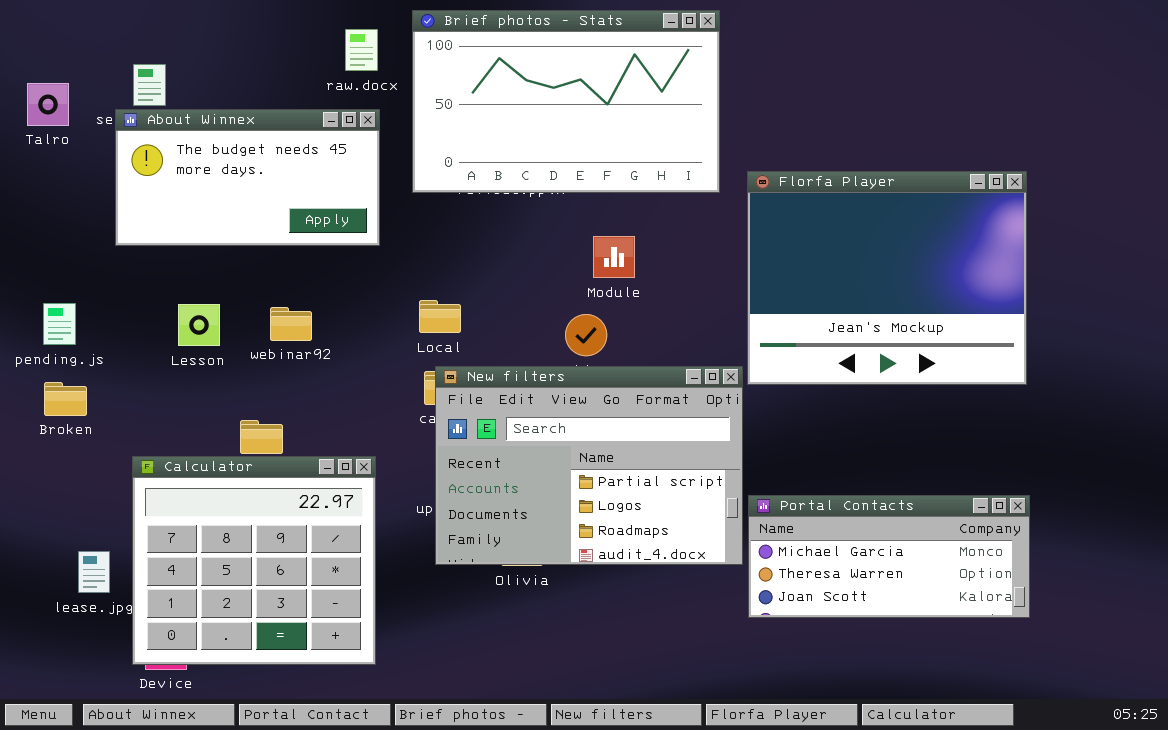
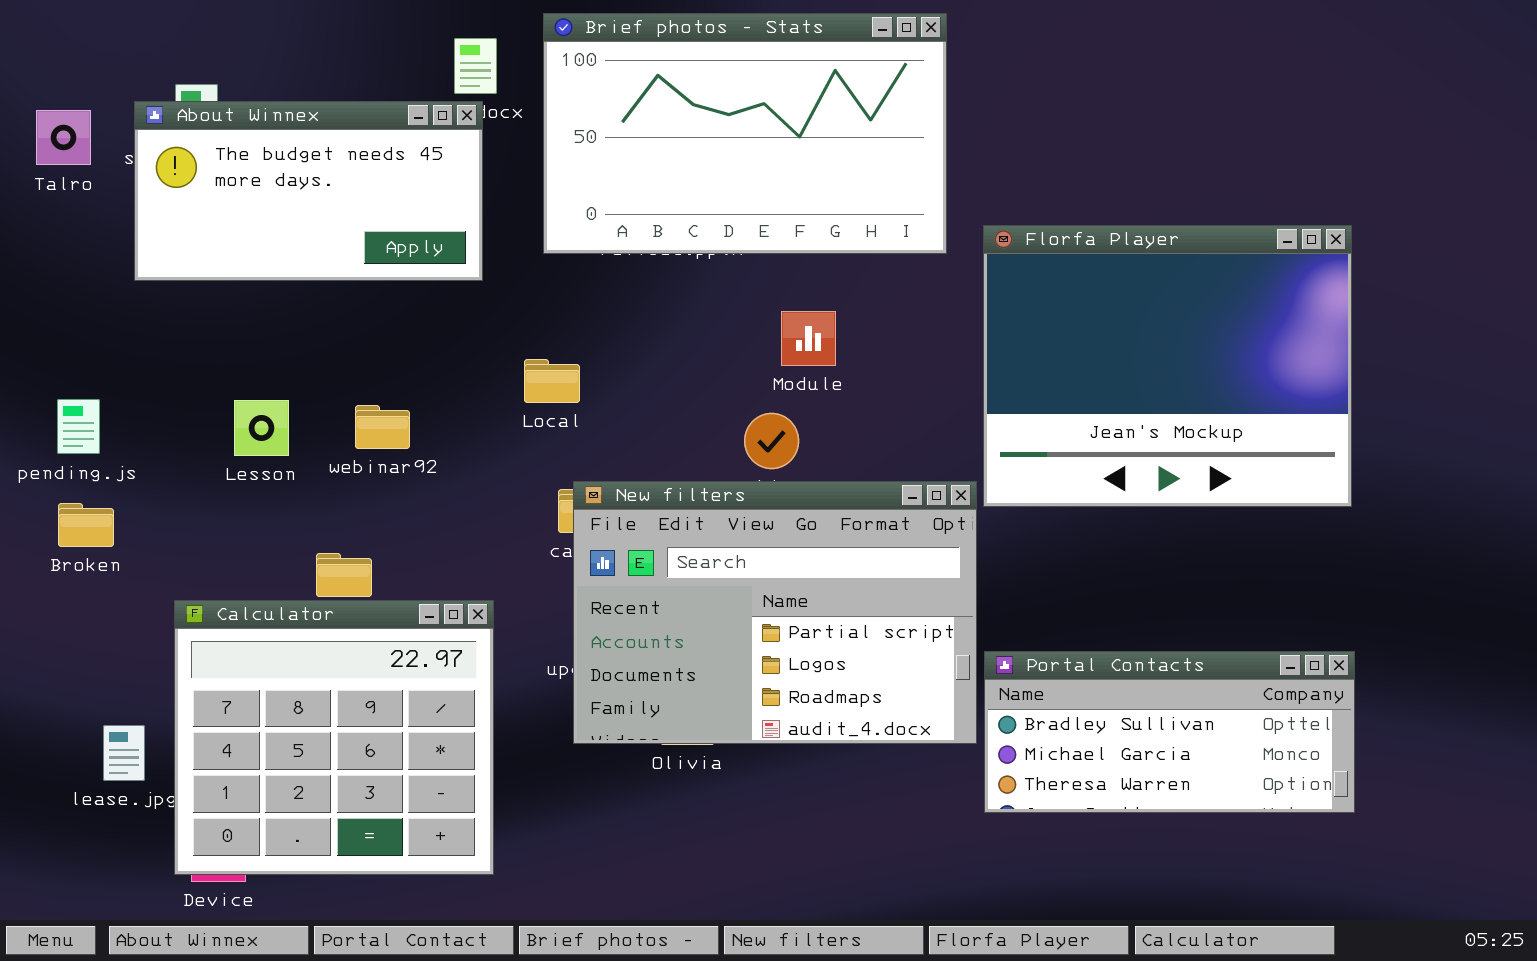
About Winnex: [115,109,380,246] -> [134,101,483,281], moved
Local: [419,300,461,333] -> [524,359,580,403], moved
Portal Contacts: [748,495,1030,618] -> [984,651,1355,813], scrolled up 1 row

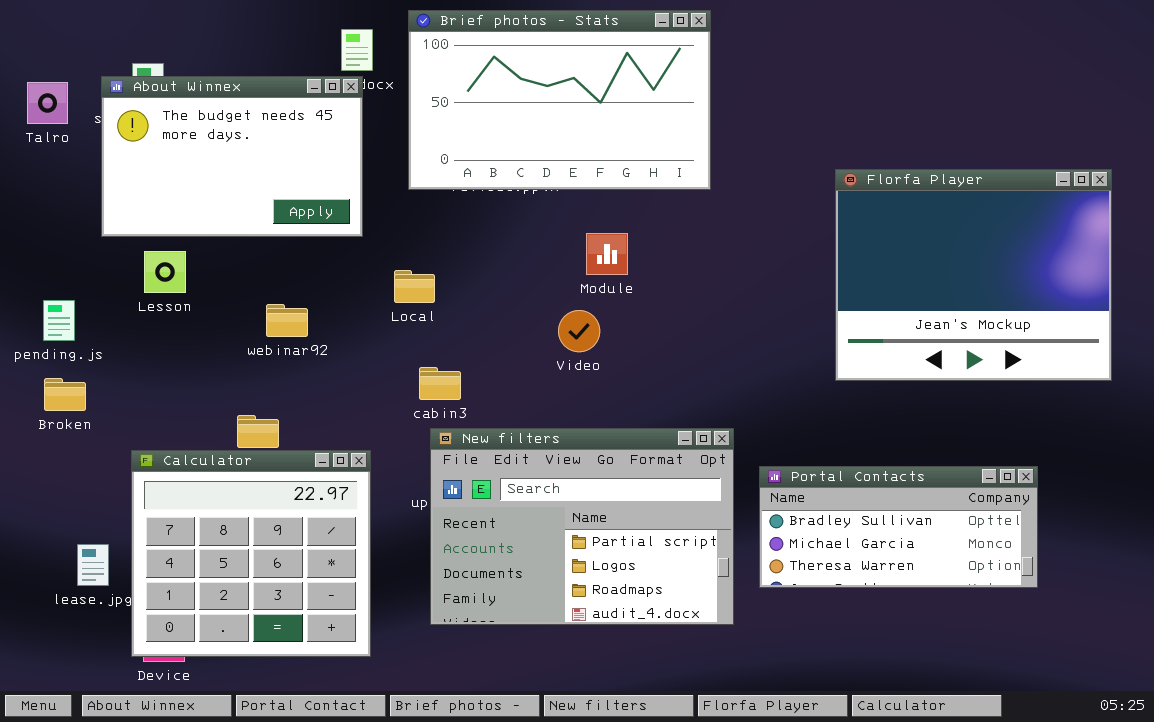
About Winnex: [134,101,483,281] -> [101,76,363,237], resized
Florfa Player: [983,225,1352,507] -> [835,169,1112,381], moved
Lesson: [234,400,289,456] -> [144,251,186,293], moved
New filters: [573,481,977,744] -> [430,428,734,625], moved
Portal Contacts: [984,651,1355,813] -> [759,466,1038,588], moved

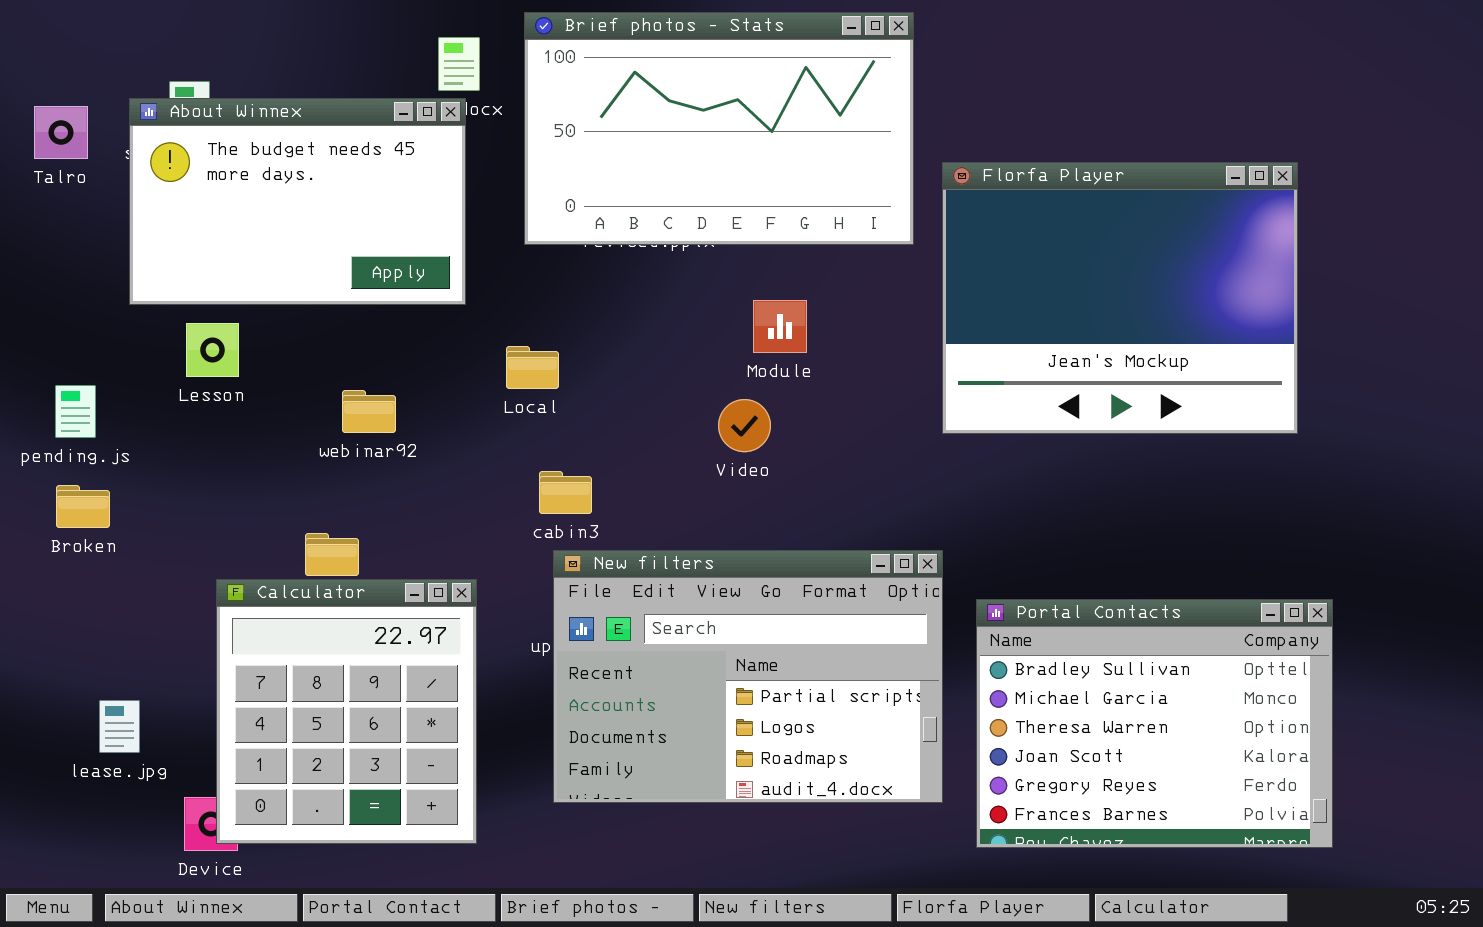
Florfa Player: [835,169,1112,381] -> [942,162,1298,434], moved
Calculator: [131,450,371,657] -> [216,579,477,844], resized
Portal Contacts: [759,466,1038,588] -> [976,599,1333,848], resized

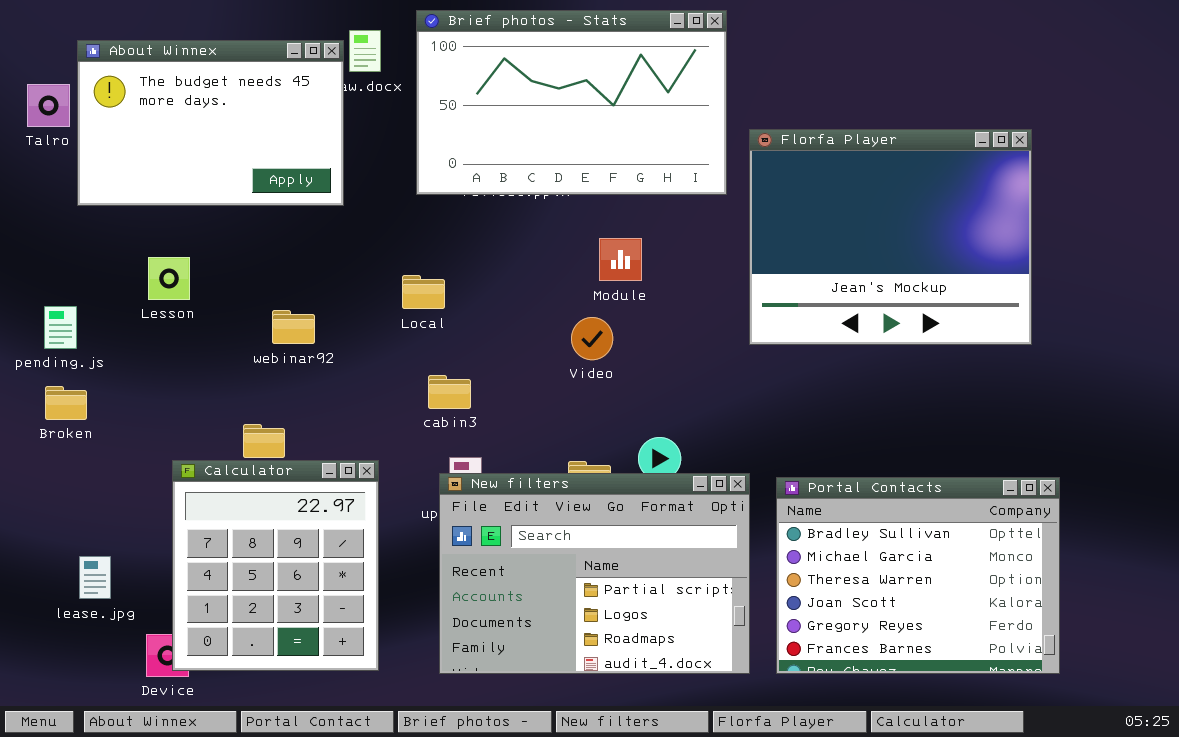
About Winnex: [129,98,466,305] -> [77,40,344,206], moved
New filters: [553,550,943,803] -> [439,473,750,674], moved

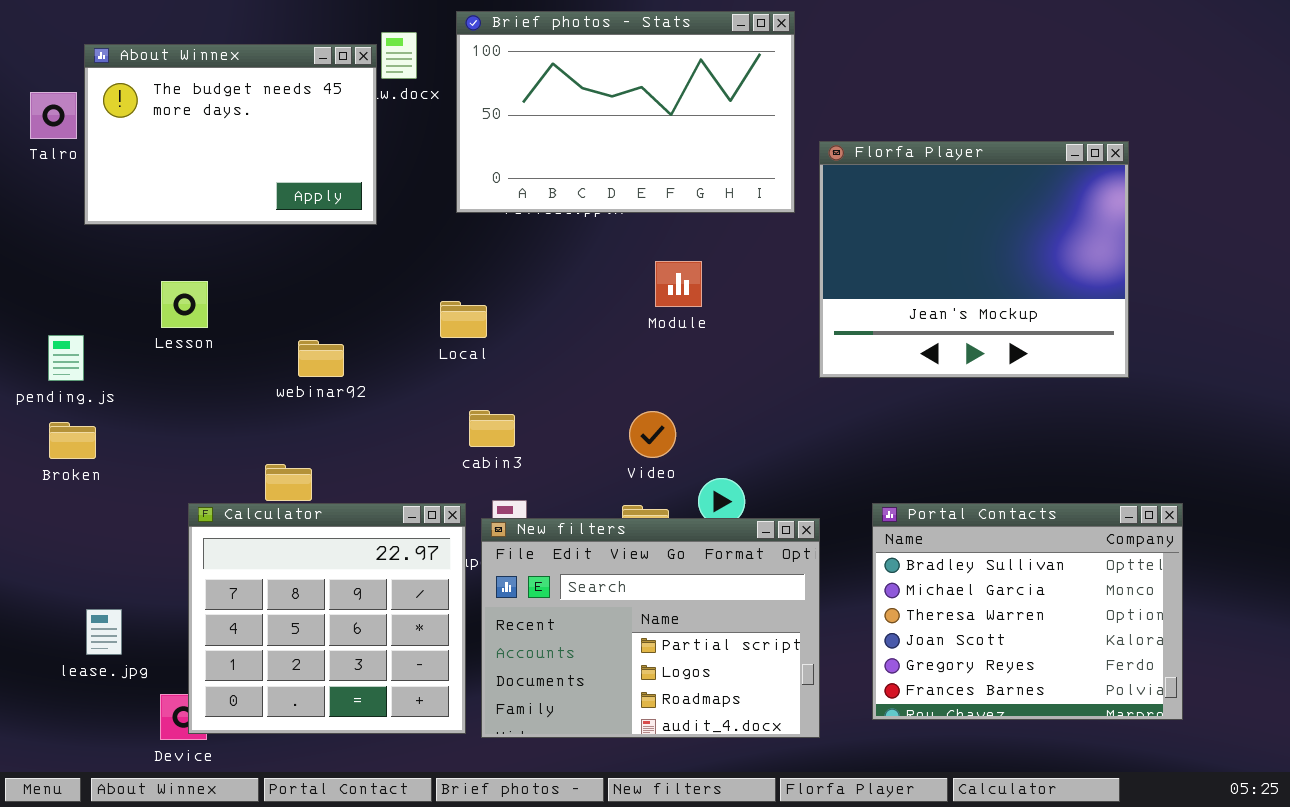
Video: [571,317,613,360] -> [629,411,676,458], moved
Calculator: [172,460,379,671] -> [188,503,466,734], resized
Portal Contacts: [776,477,1060,674] -> [872,503,1183,720], moved

